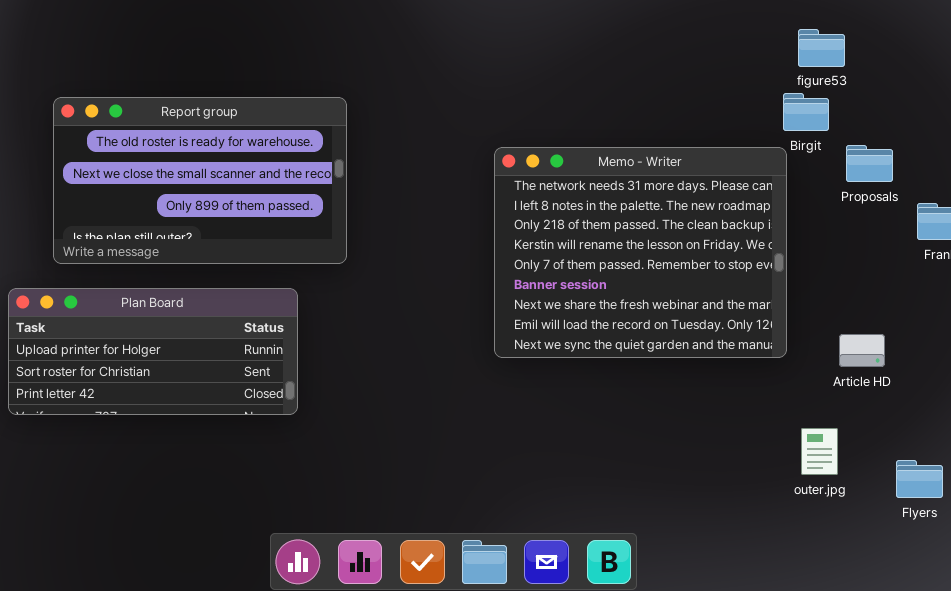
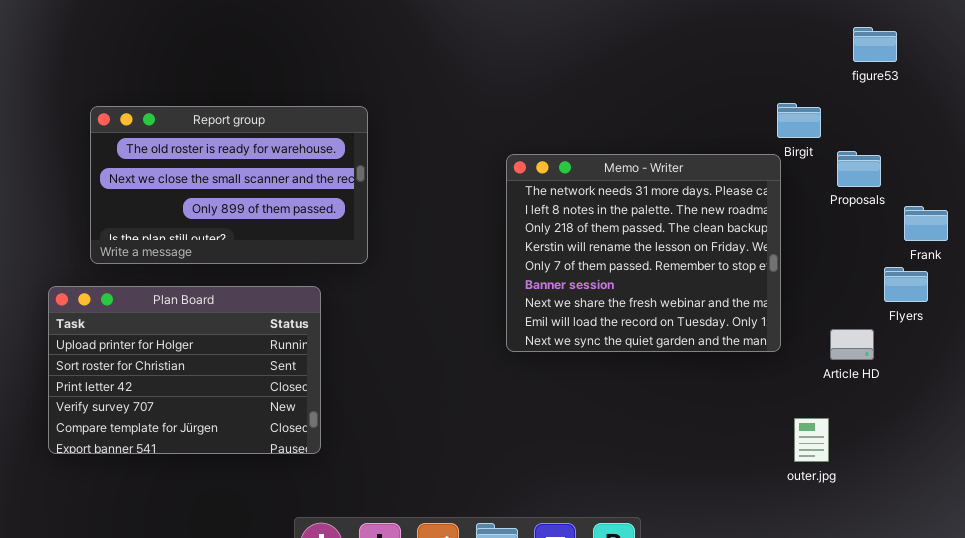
figure53: [798,29,845,67] -> [853,27,897,62], moved
Plan Board: [8,288,298,415] -> [48,286,321,454], resized
Flyers: [896,460,943,498] -> [884,267,928,302], moved

